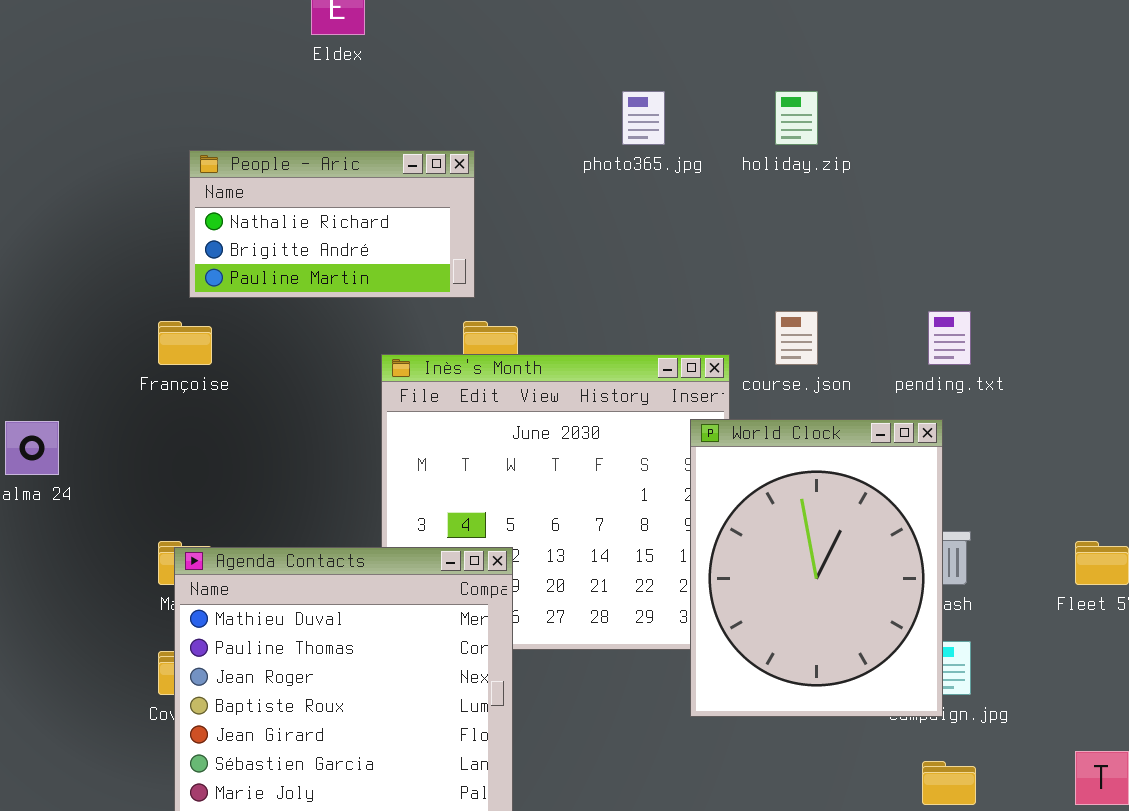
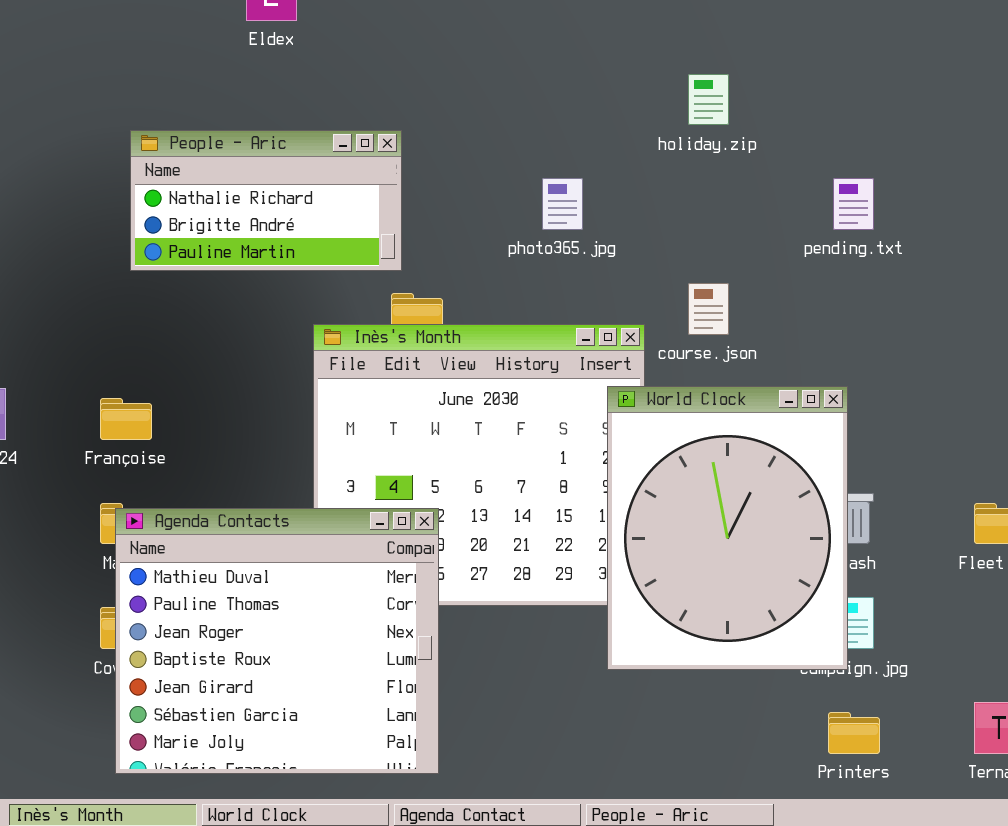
photo365.jpg: [622,91,665,145] -> [542,178,583,230], moved
pending.txt: [928,311,971,365] -> [833,178,874,230], moved
Françoise: [158,321,212,365] -> [100,398,152,440], moved

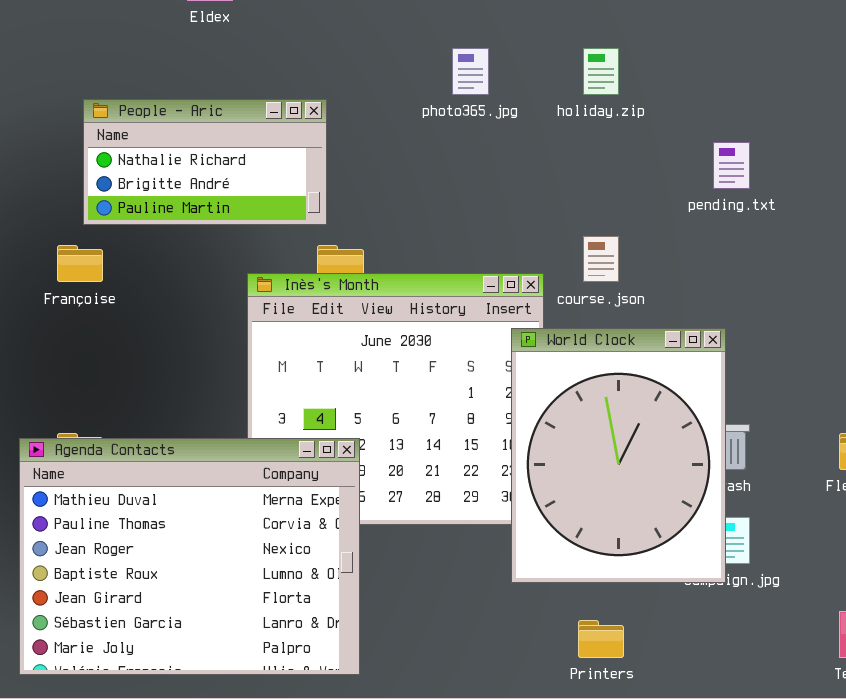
photo365.jpg: [542,178,583,230] -> [452,48,489,95], moved
Françoise: [100,398,152,440] -> [57,245,103,282], moved
Agenda Contacts: [115,508,439,774] -> [19,438,360,675], resized
Printers: [828,712,880,754] -> [578,620,624,658], moved

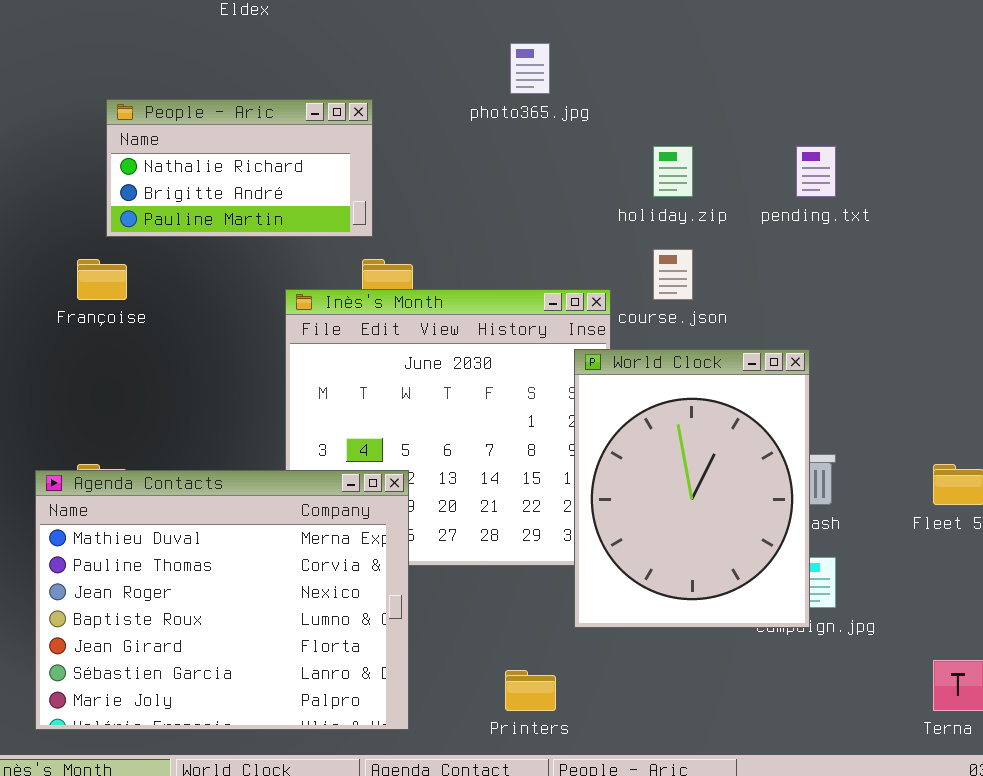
holiday.zip: [583,48,619,95] -> [653,146,693,197], moved
Printers: [578,620,624,658] -> [505,670,556,711], moved

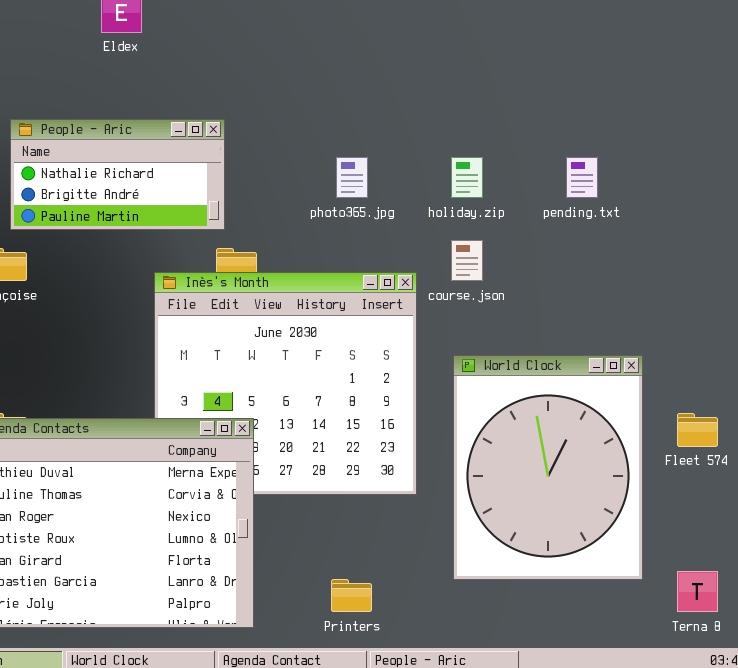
photo365.jpg: [510,43,550,94] -> [336,157,368,198], moved
World Clock: [574,349,810,628] -> [453,355,643,580], moved

